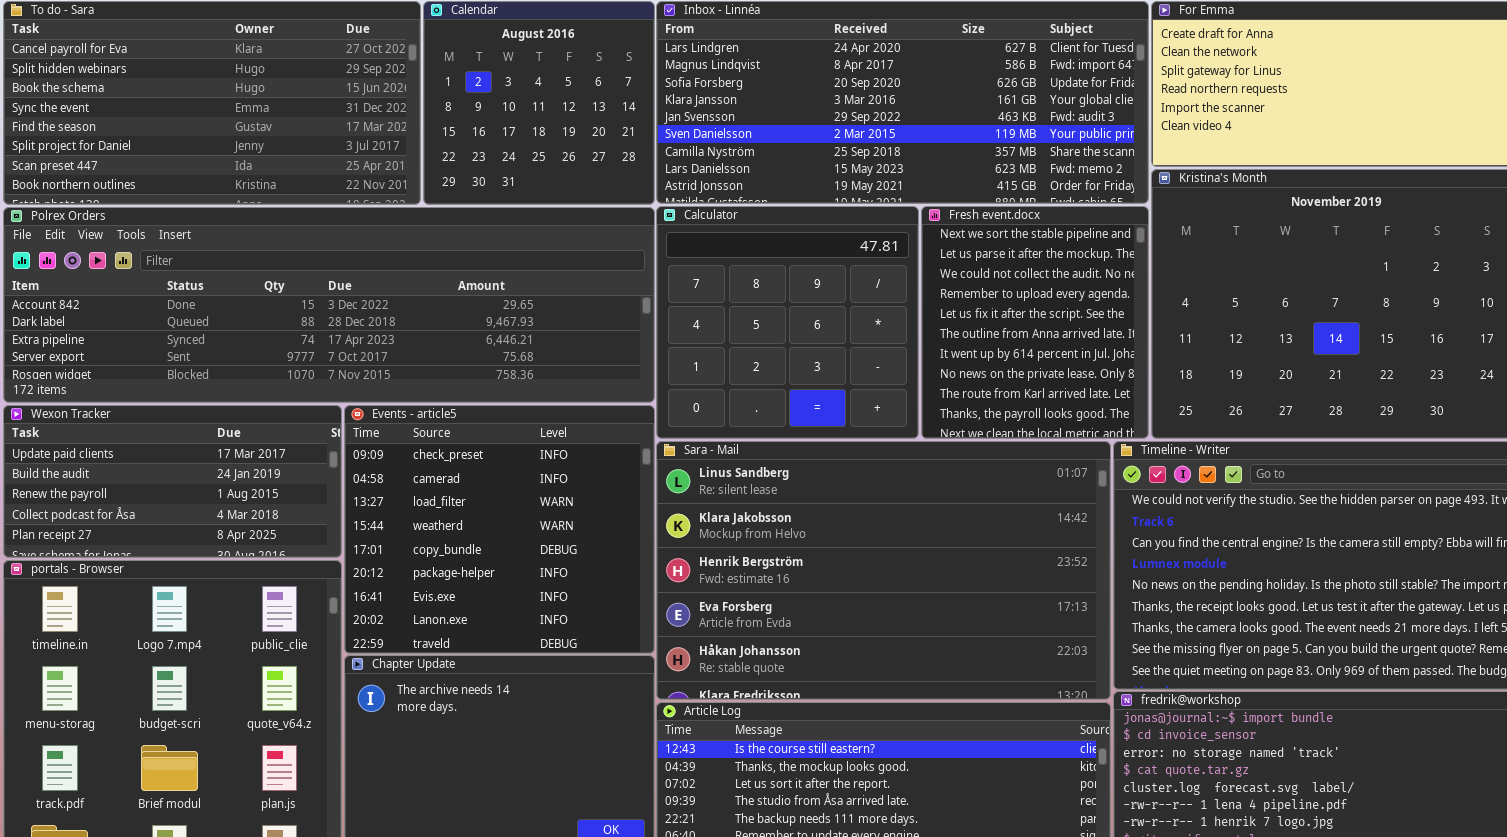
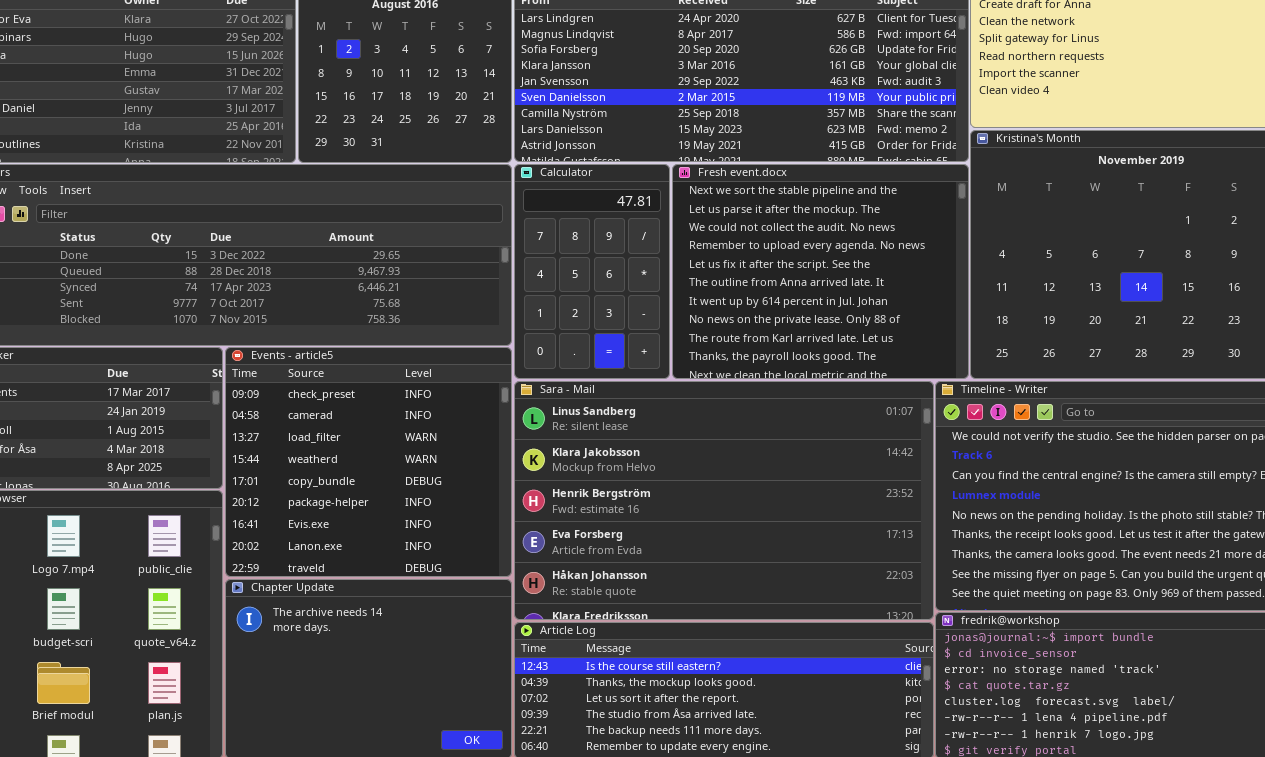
Calculator: [656,206,919,439] -> [514,164,670,379], resized
Fresh event.docx: [921,206,1149,439] -> [672,164,969,379], resized

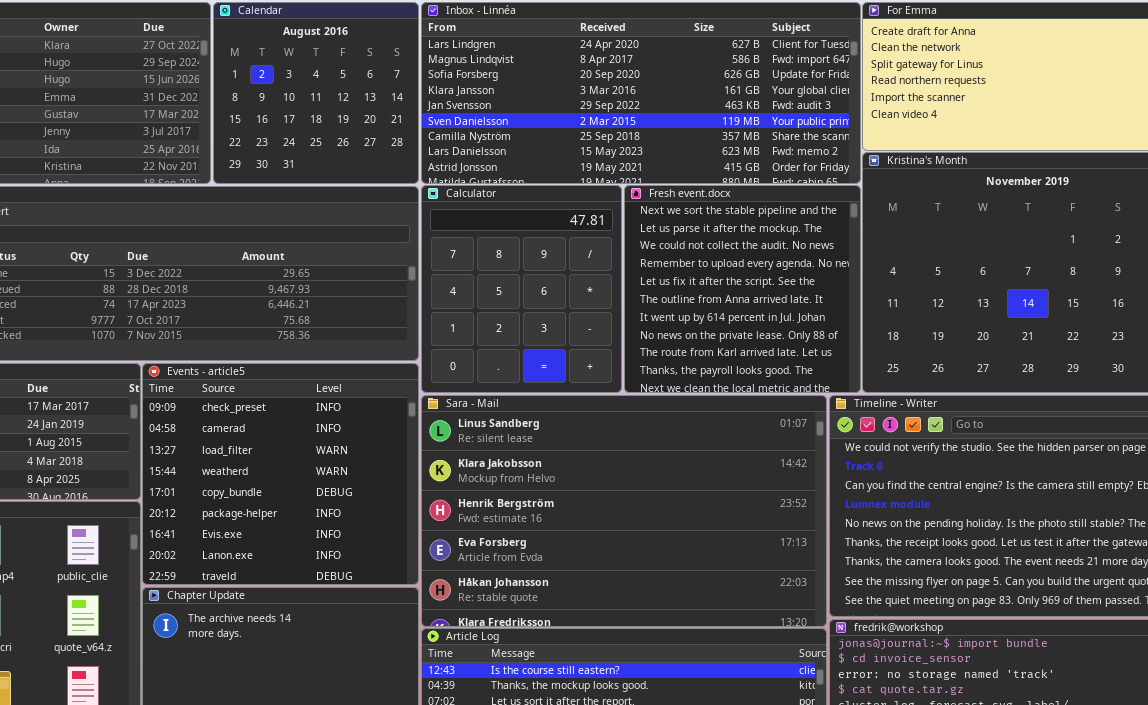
Calculator: [514,164,670,379] -> [421,185,622,393], resized
Fresh event.docx: [672,164,969,379] -> [624,185,861,393], resized

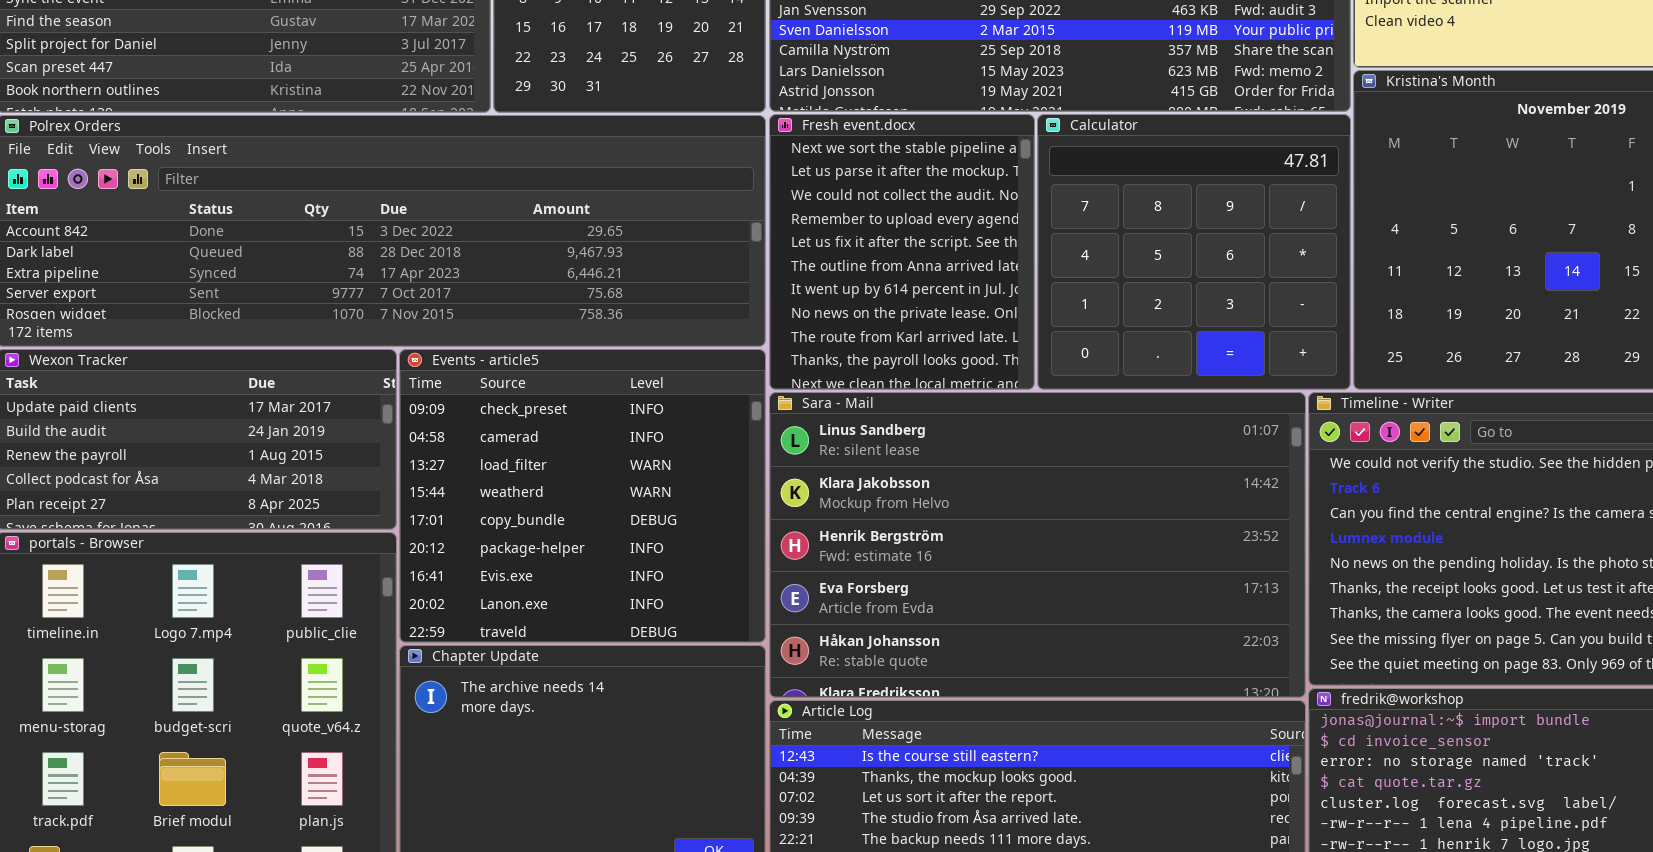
Calculator: [421,185,622,393] -> [1037,114,1351,390], moved, resized
Fresh event.docx: [624,185,861,393] -> [769,114,1035,390], moved, resized

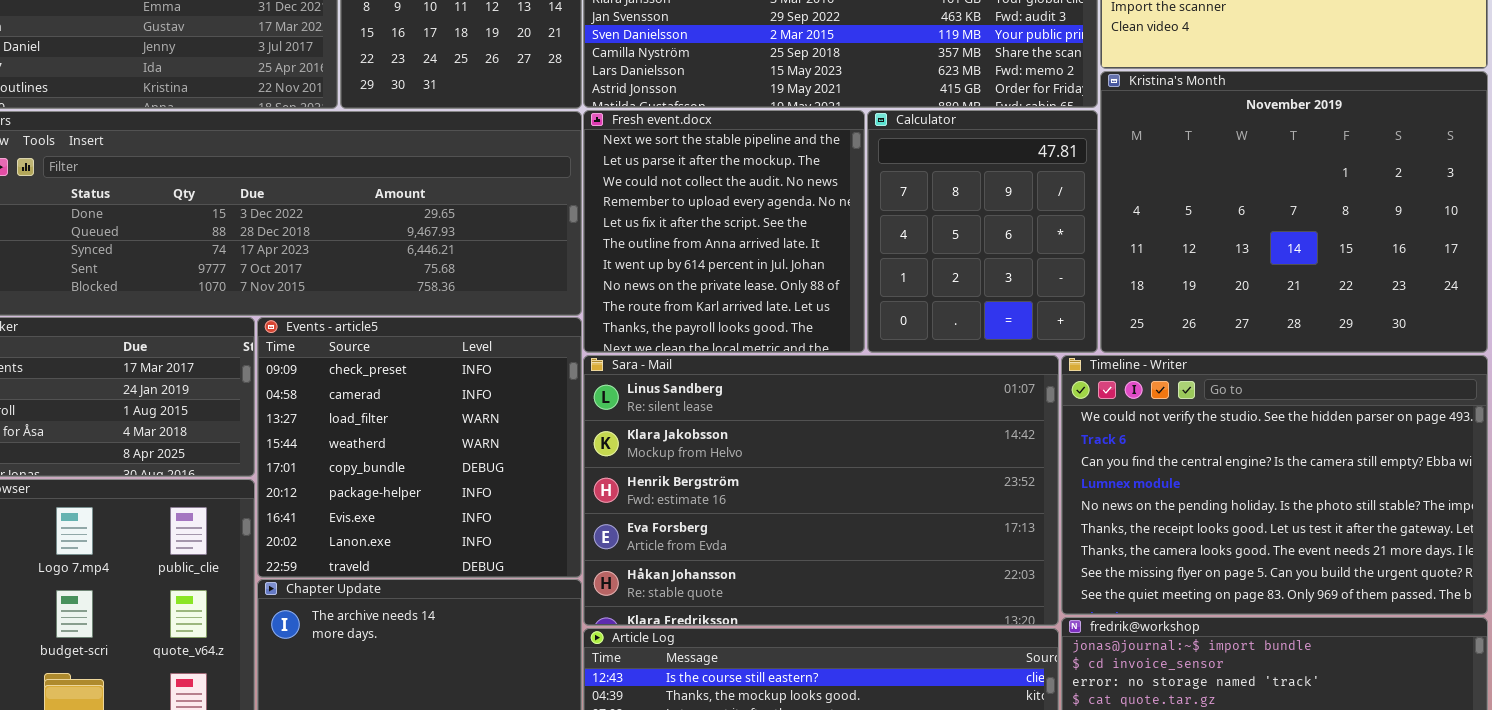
Fresh event.docx: [769,114,1035,390] -> [583,110,865,353], resized
Calculator: [1037,114,1351,390] -> [867,110,1098,353], resized

